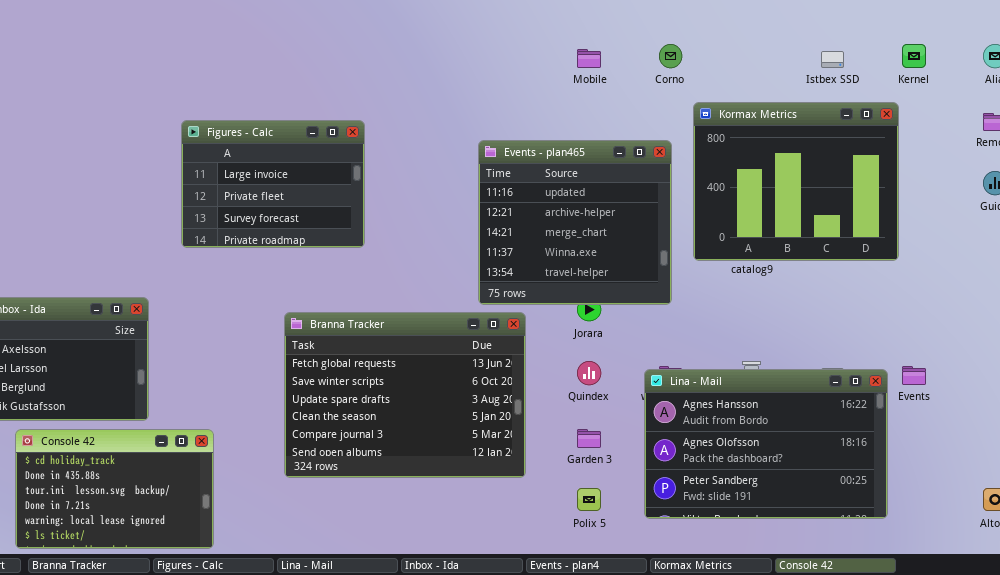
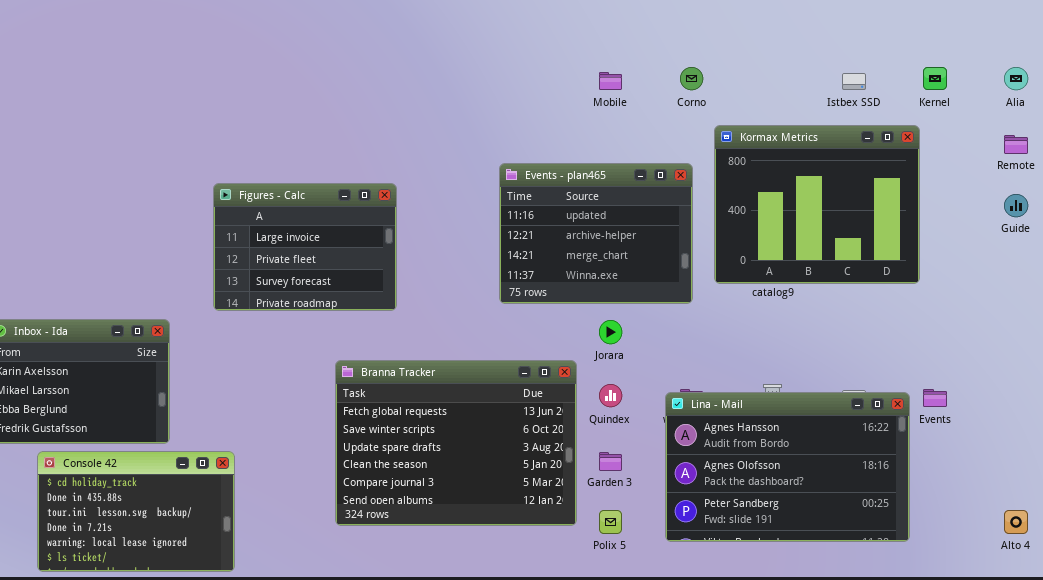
Figures - Calc: [181,120,365,248] -> [213,183,397,311], moved
Events - plan465: [478,140,672,305] -> [499,163,693,304], resized
Branna Tracker: [284,312,526,478] -> [335,360,577,526], moved

